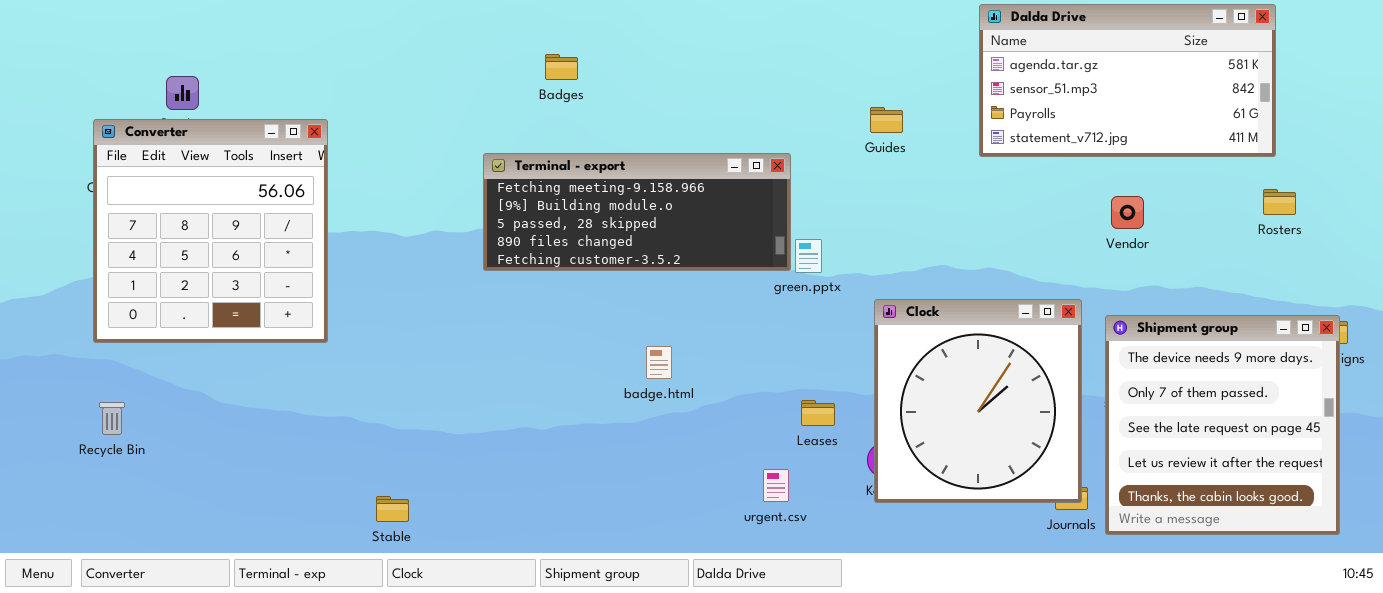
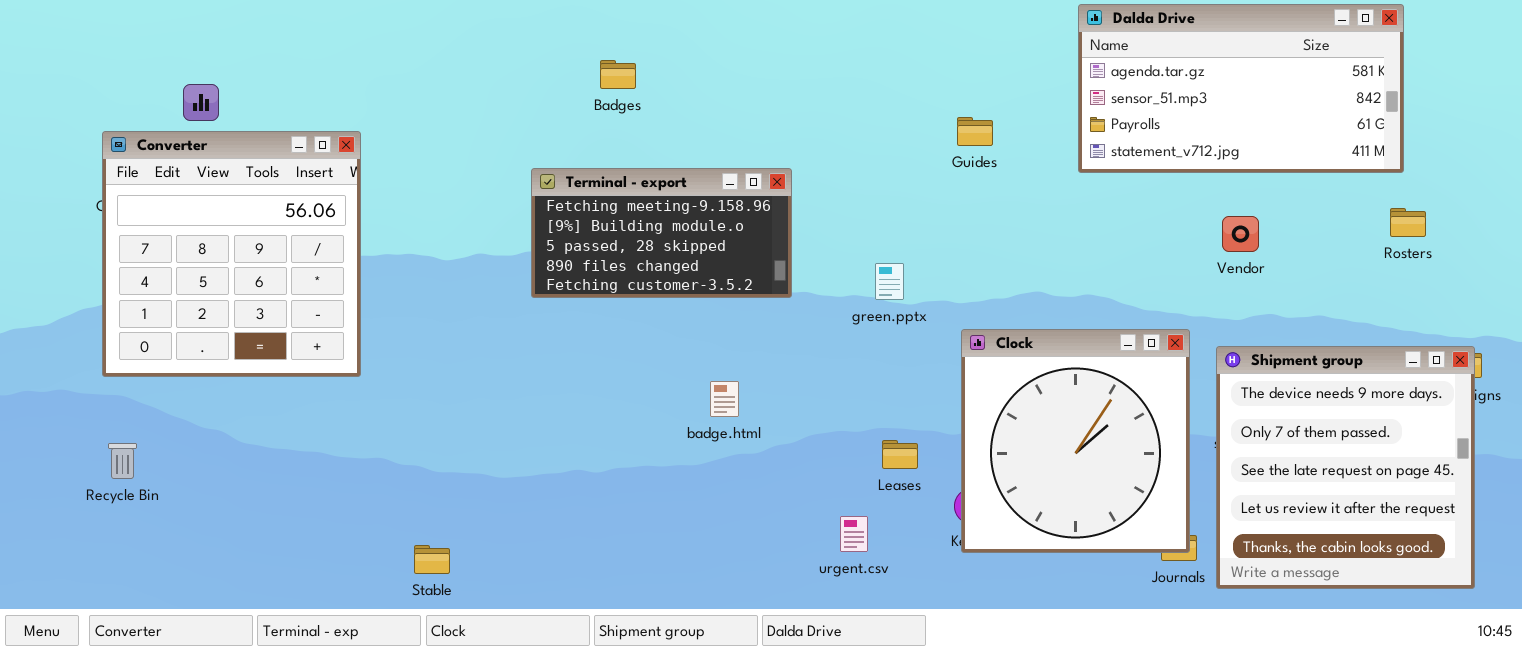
Terminal - export: [483,153,791,271] -> [531,168,792,298], resized

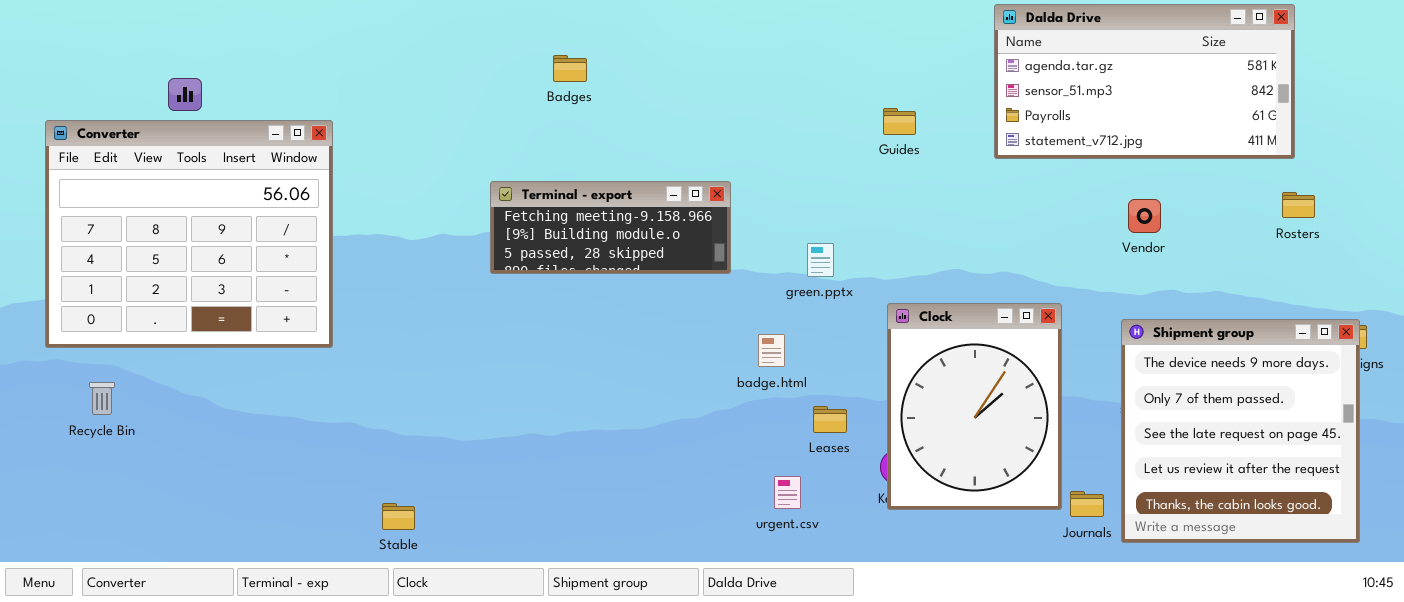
Converter: [102,131,361,377] -> [45,120,333,348], resized
Terminal - export: [531,168,792,298] -> [490,181,731,274], resized
Clock: [961,329,1190,553] -> [887,303,1062,510], resized
badge.html: [710,381,739,417] -> [758,334,785,367], moved
Recycle Bin: [108,443,137,479] -> [89,382,115,415], moved

